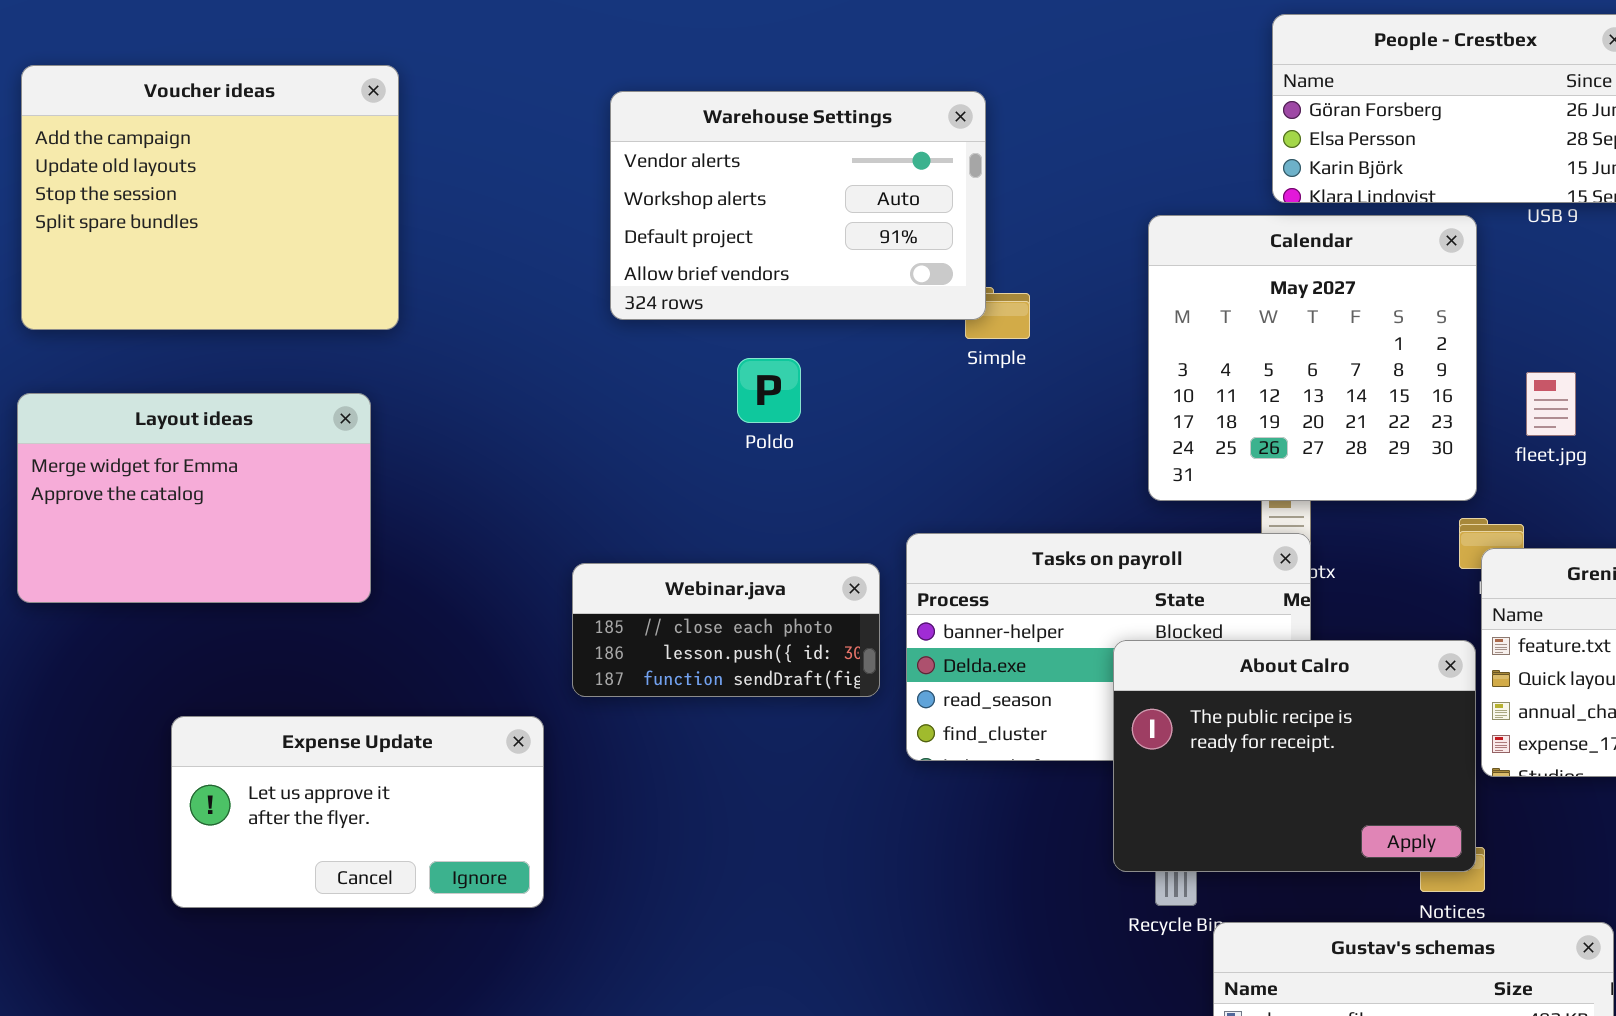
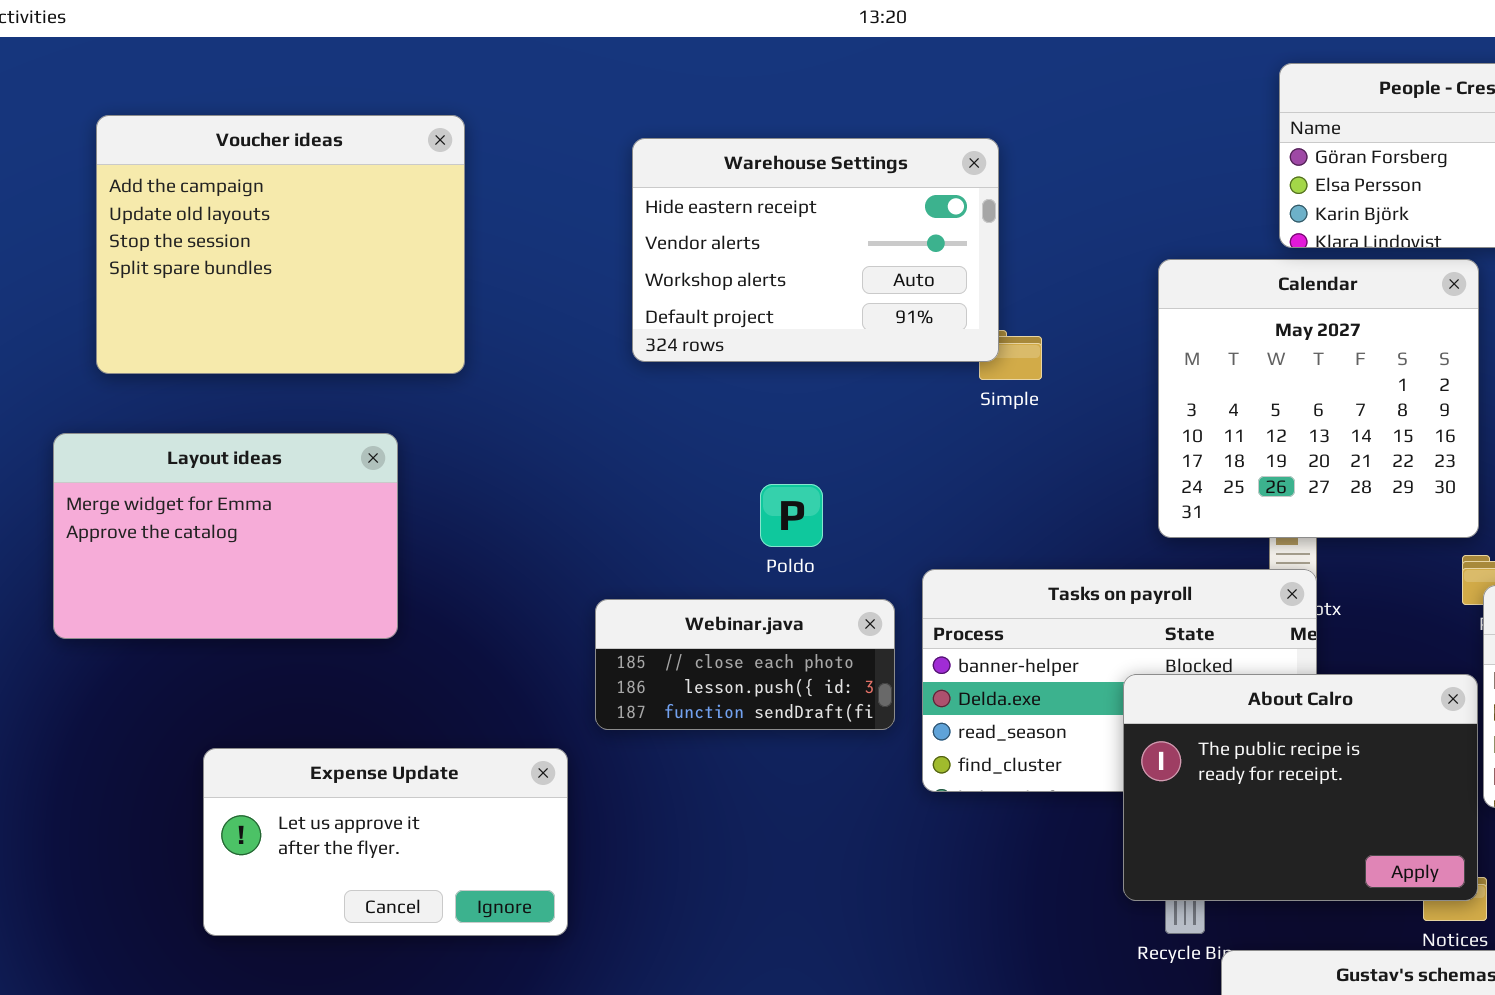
Voucher ideas: [21,65,399,330] -> [96,115,465,374], moved
Warehouse Settings: [610,91,986,320] -> [632,138,999,362], scrolled up 1 row
Poldo: [737,358,801,423] -> [760,484,823,547], moved

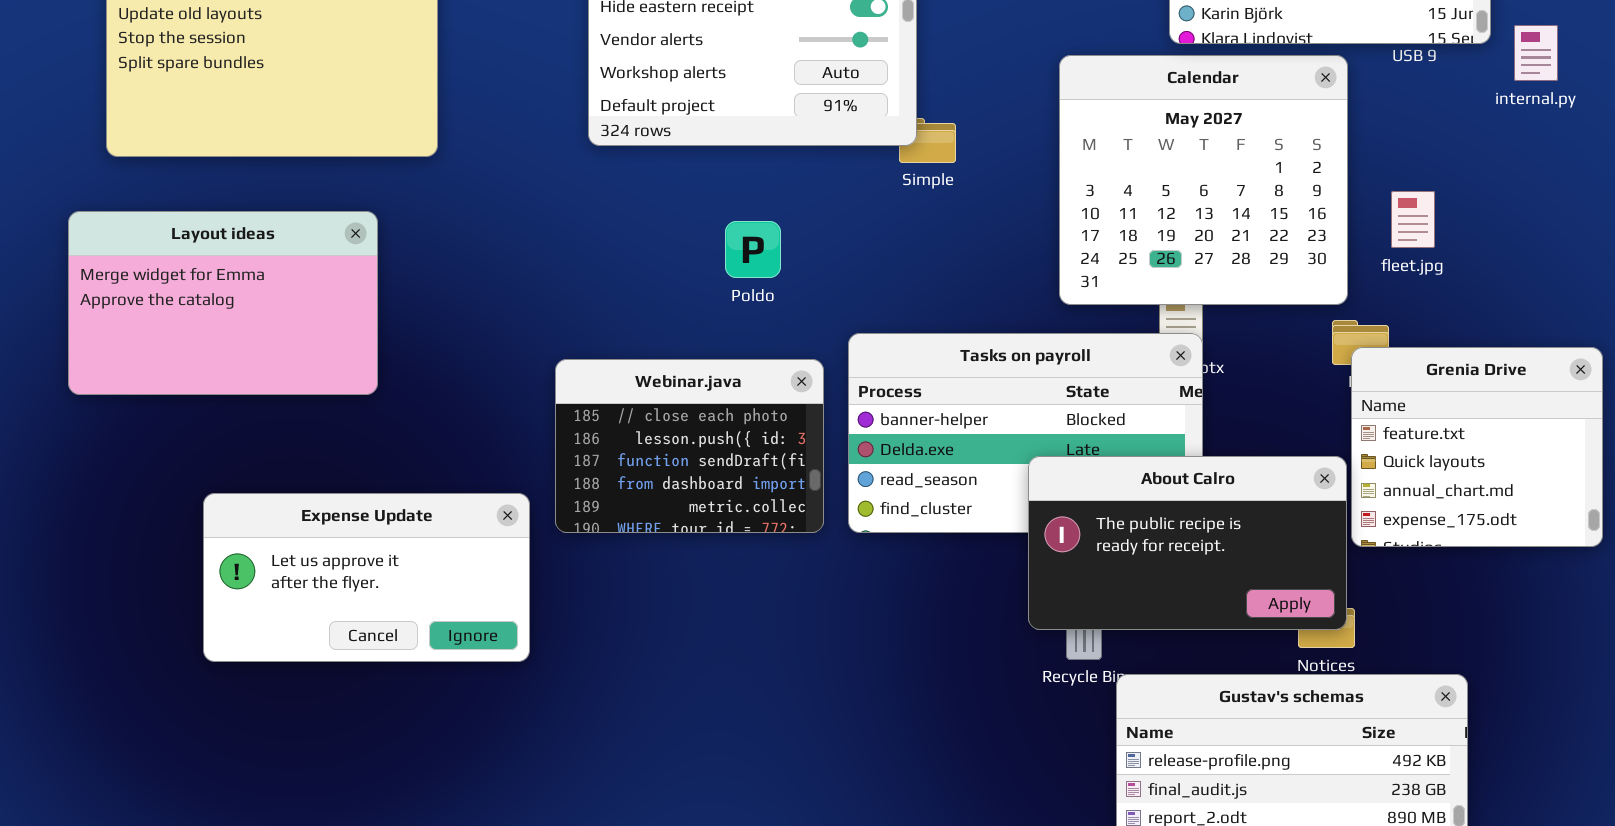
Poldo: [760,484,823,547] -> [725,221,781,278], moved
Webinar.java: [595,599,895,730] -> [555,359,824,533], resized
About Calro: [1123,674,1478,901] -> [1028,456,1347,630], resized

